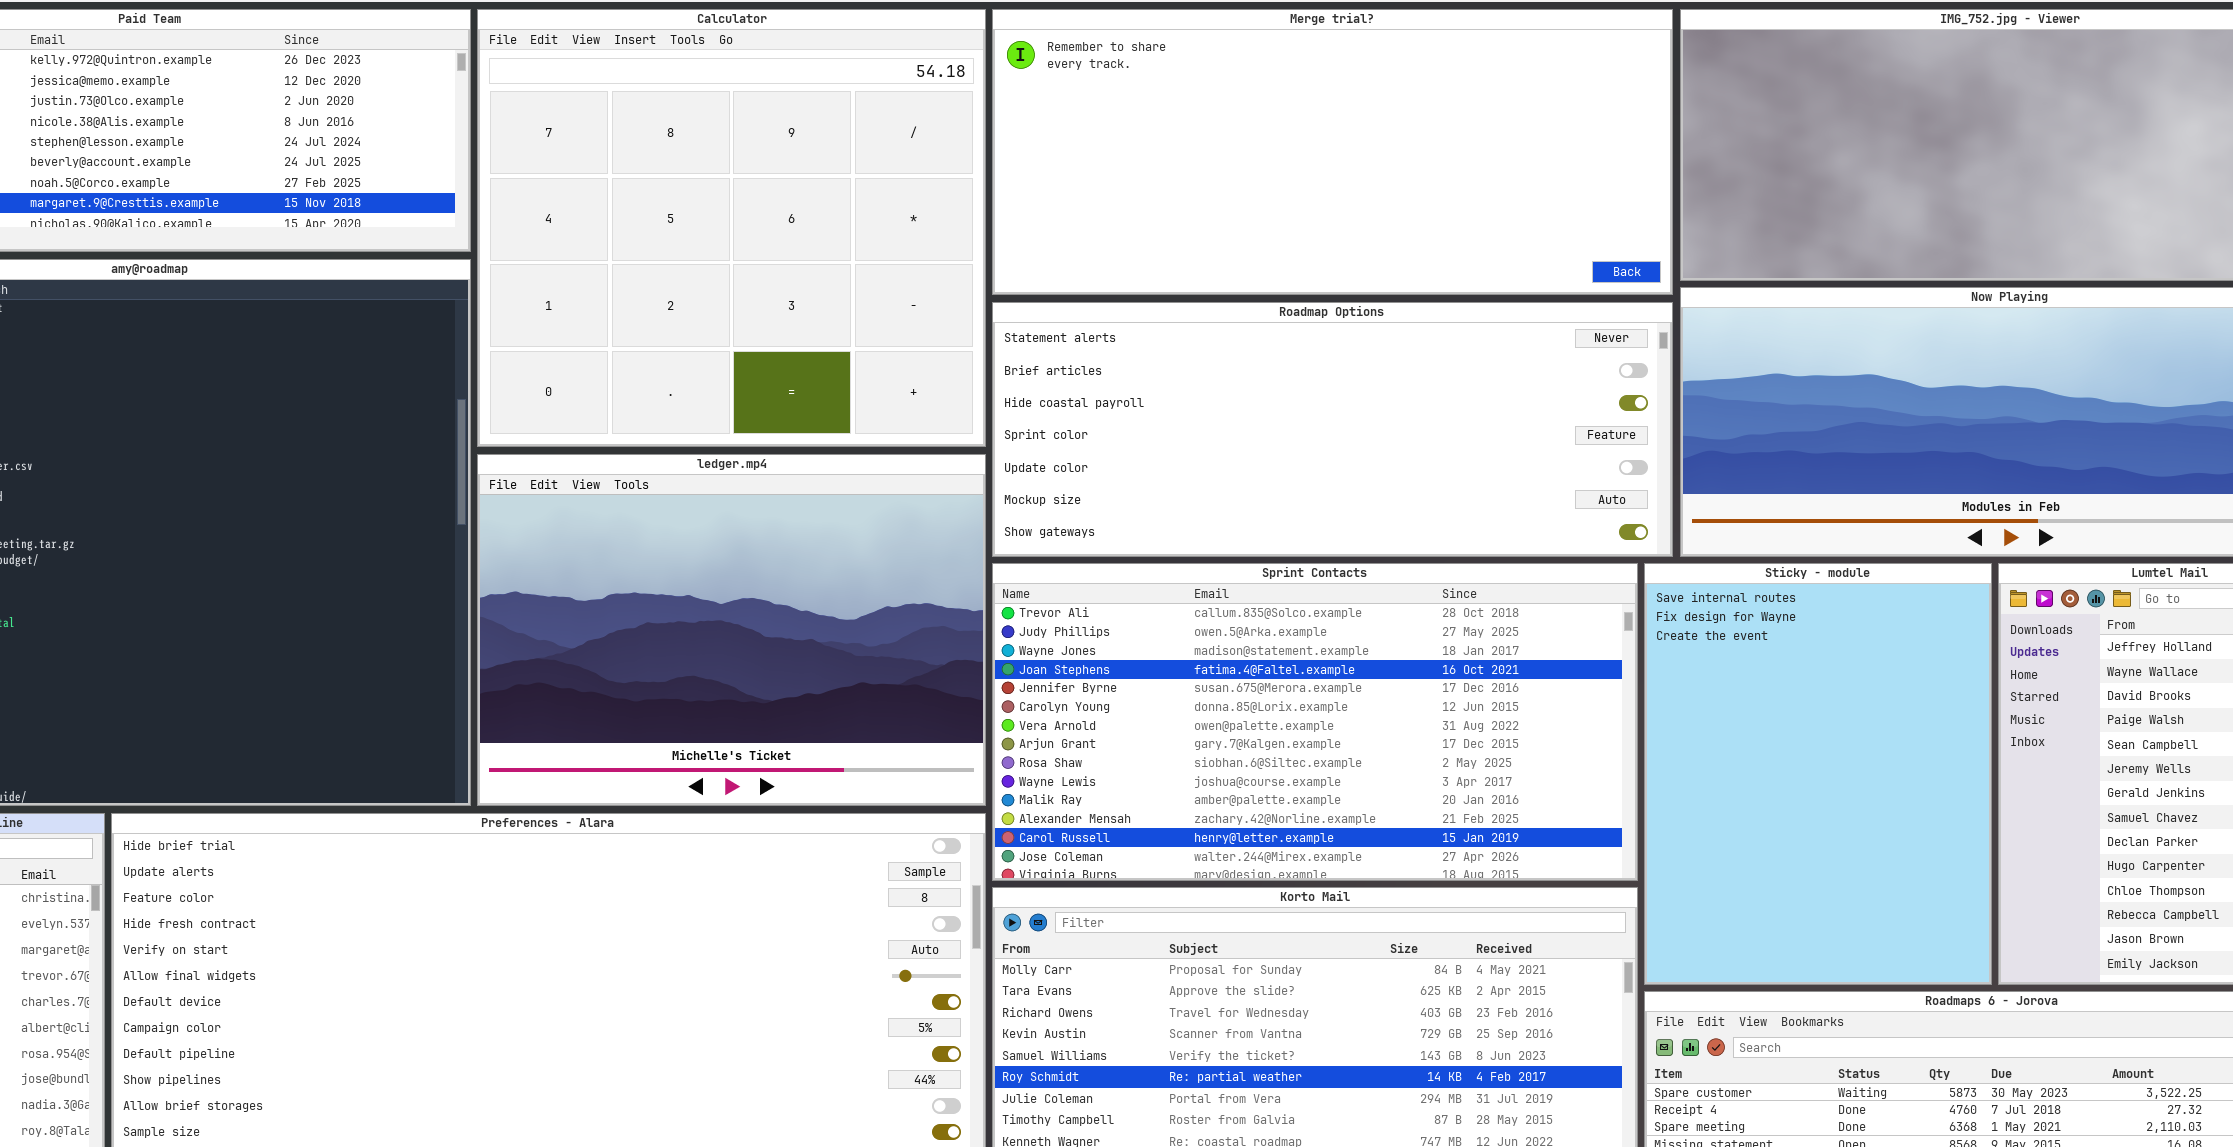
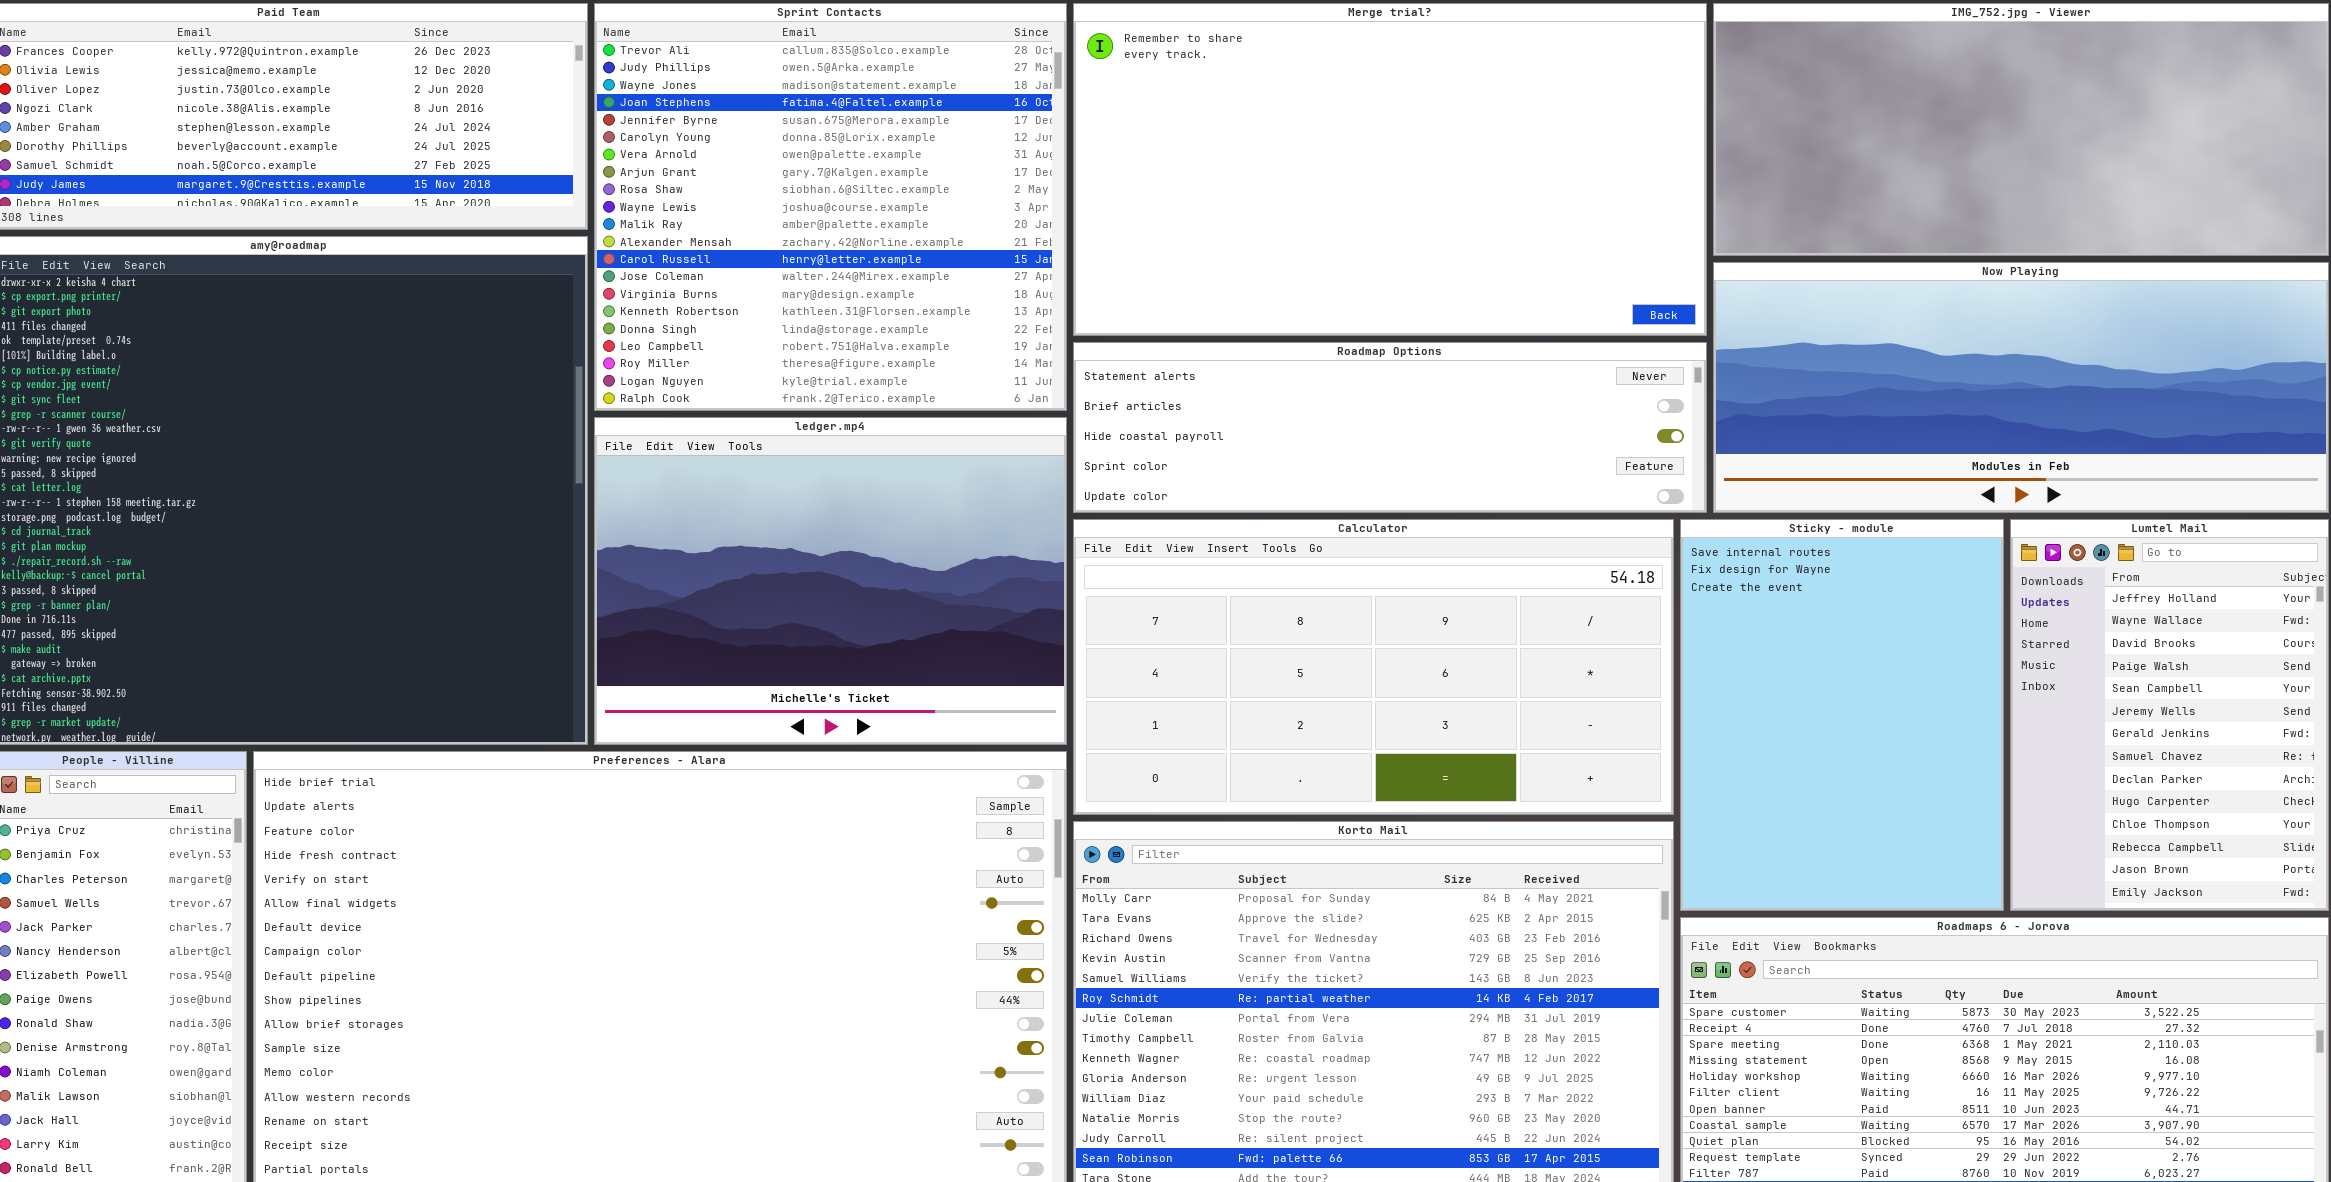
Calculator: [477,9,986,447] -> [1073,519,1674,815], moved, resized
Merge trial?: [992,9,1673,295] -> [1073,3,1707,336], resized
Roadmap Options: [992,302,1673,557] -> [1073,342,1707,513], resized
Sprint Contacts: [992,563,1638,881] -> [594,3,1067,411], moved, resized

